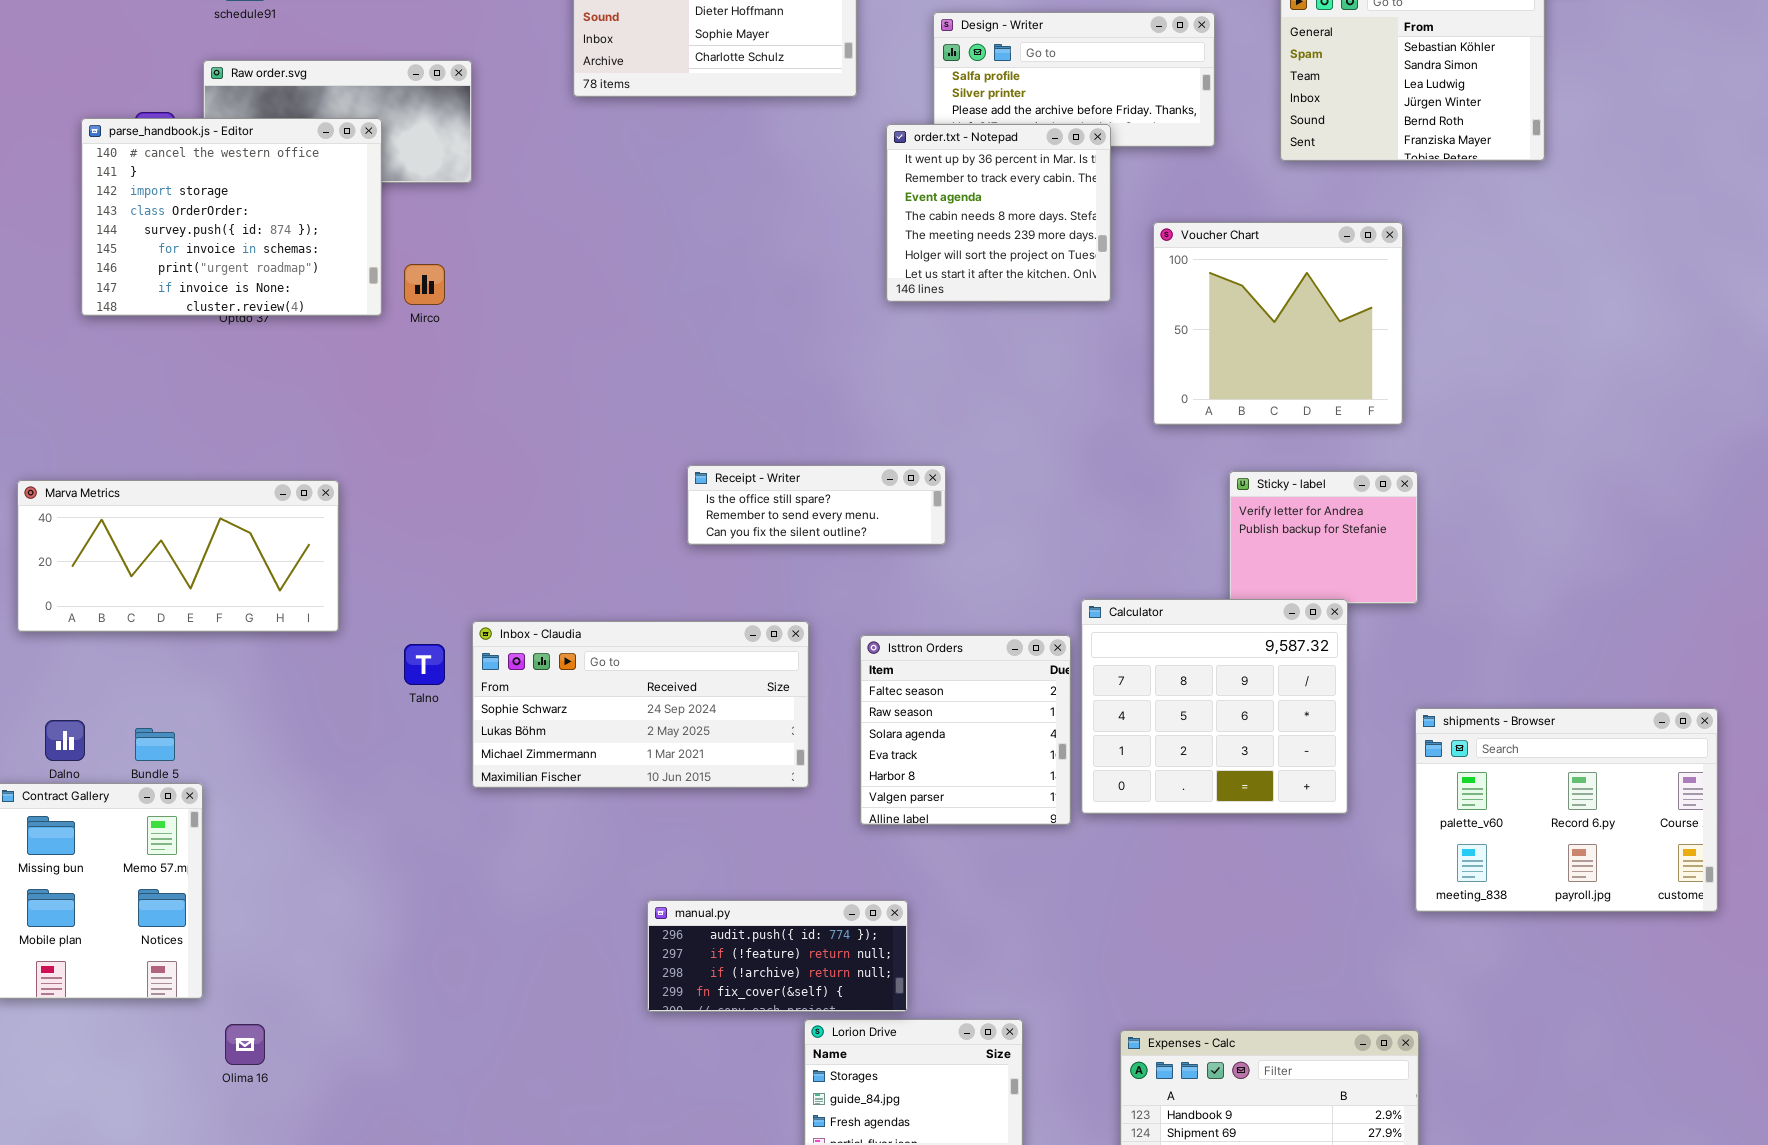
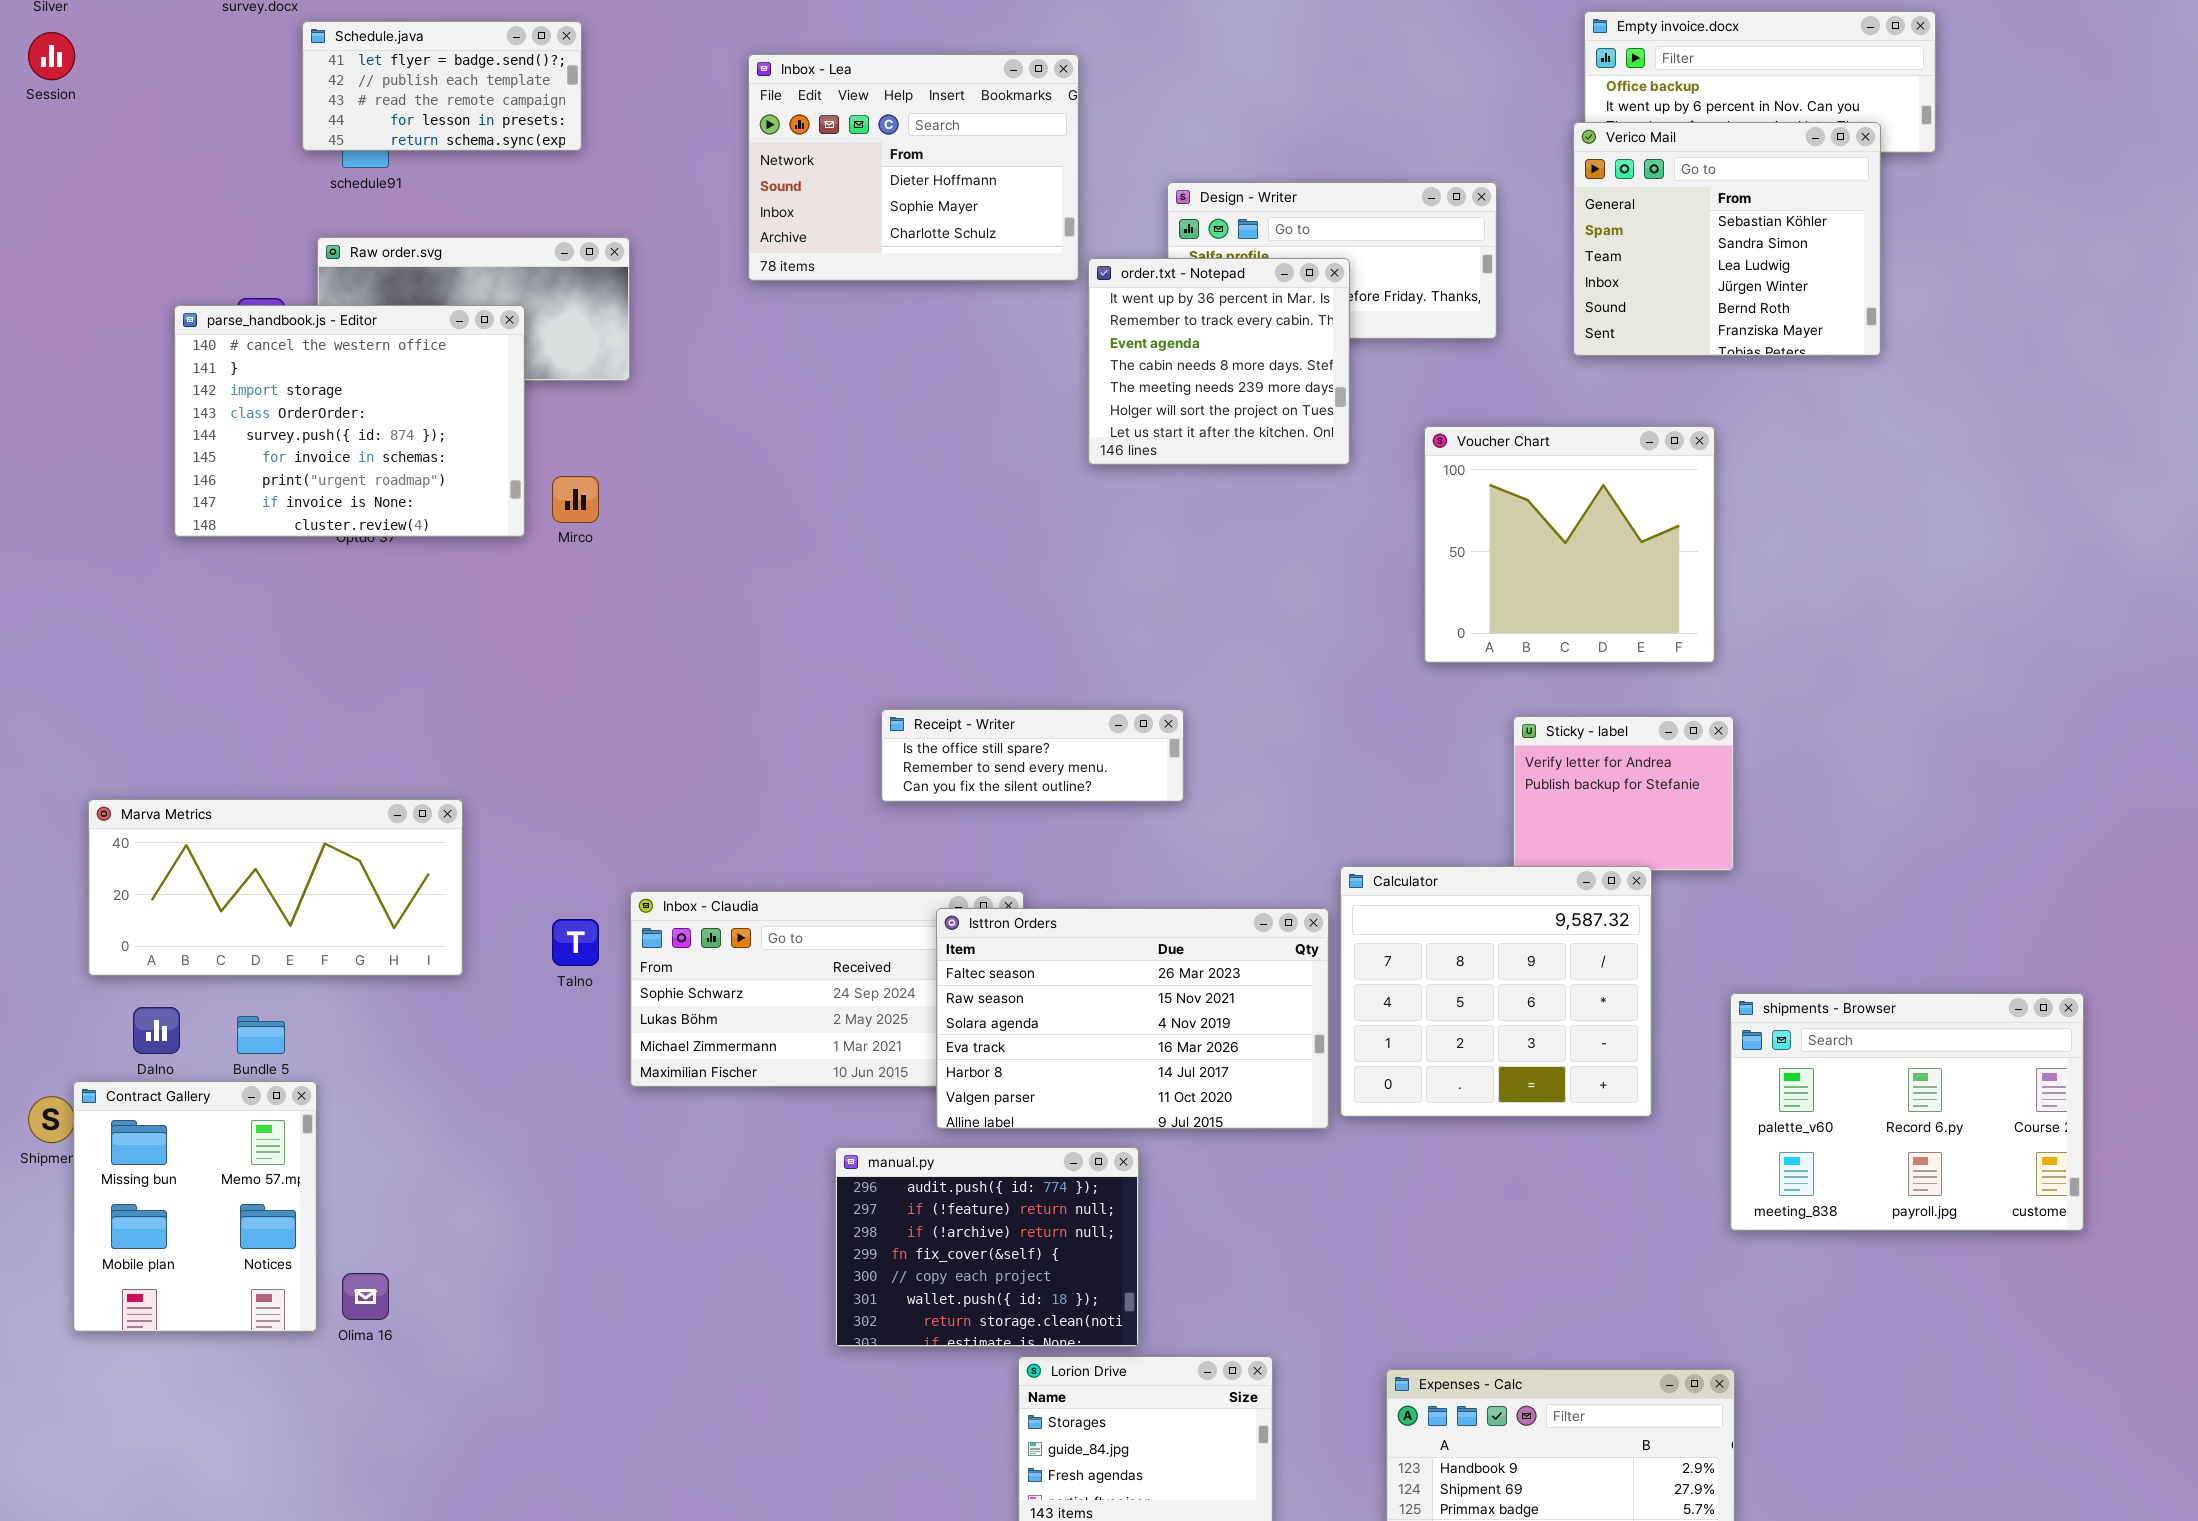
order.txt - Notepad: [886,124,1111,302] -> [1088,258,1350,465], moved
Marva Metrics: [17,480,339,632] -> [88,799,463,976], moved
Isttron Orders: [860,635,1071,825] -> [936,908,1329,1129], resized
manual.py: [647,900,908,1012] -> [835,1147,1139,1347], resized
Olima 16: [225,1024,265,1065] -> [342,1273,389,1320], moved

